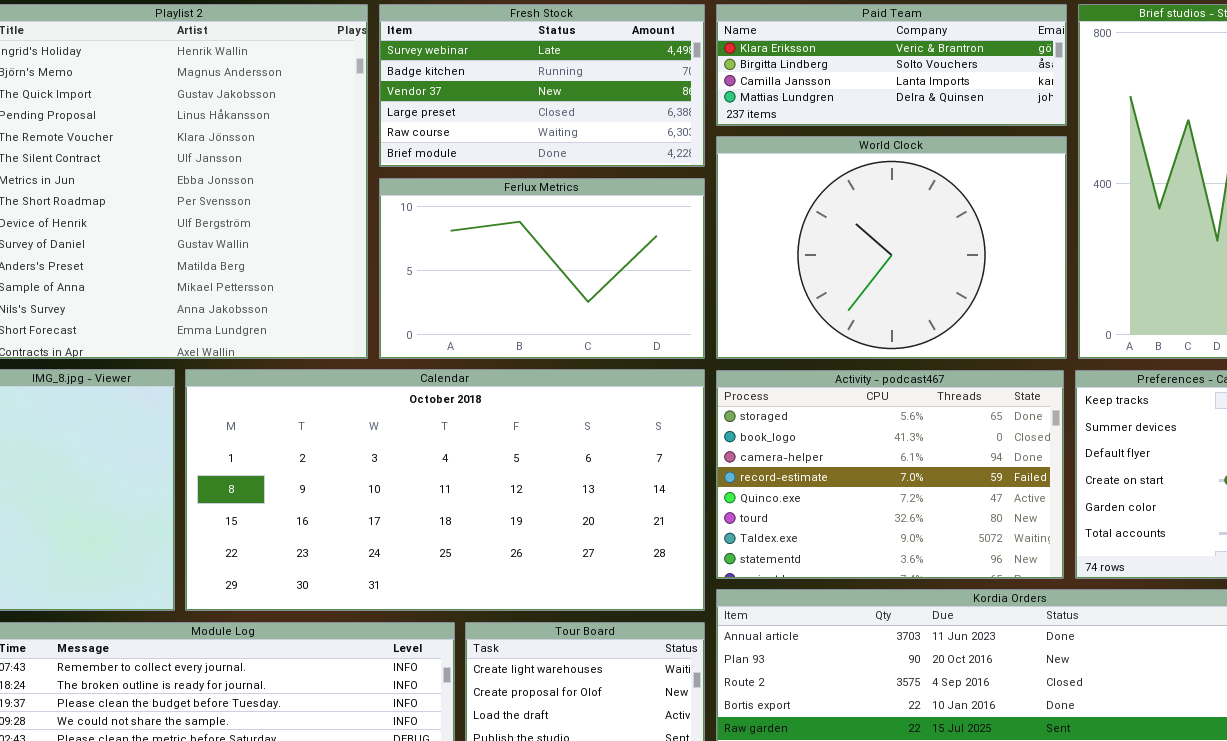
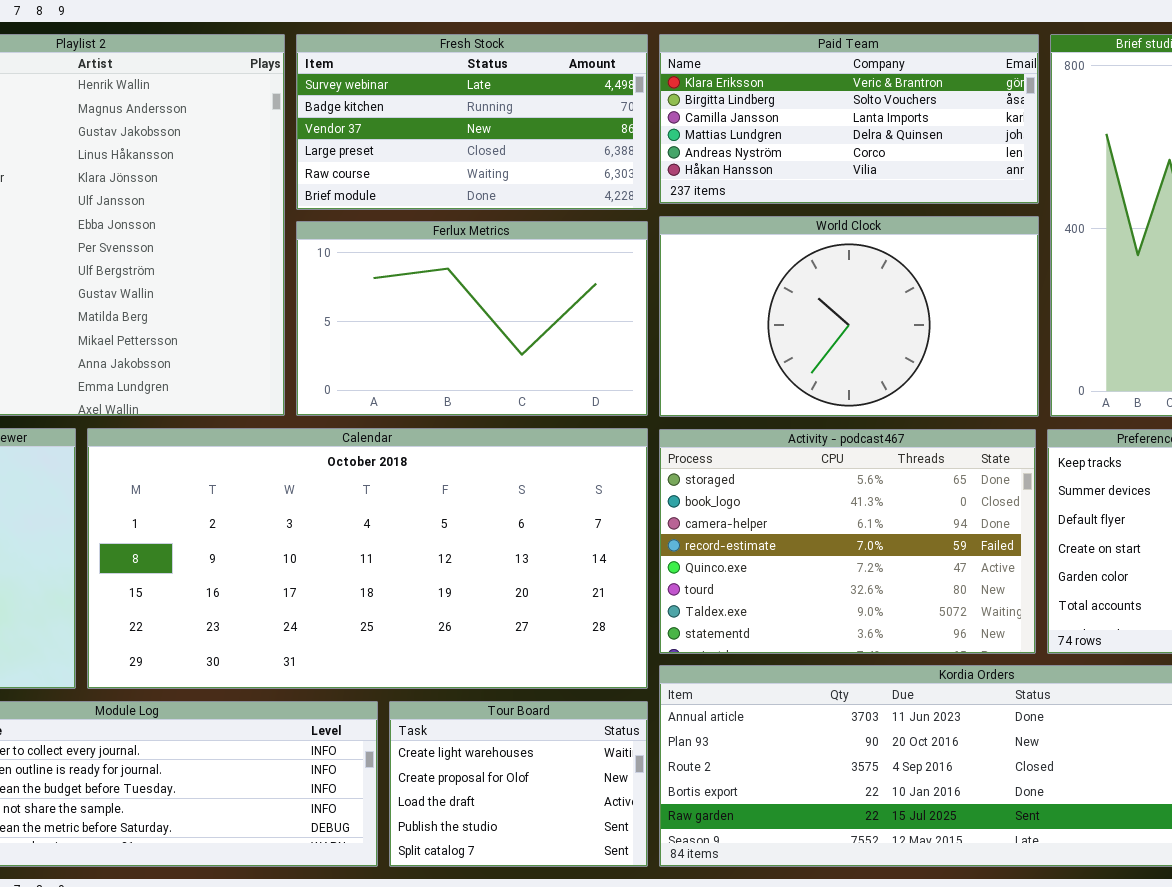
Paid Team: [716,4,1067,126] -> [659,34,1039,204], resized
World Clock: [716,136,1067,359] -> [659,216,1039,417], resized

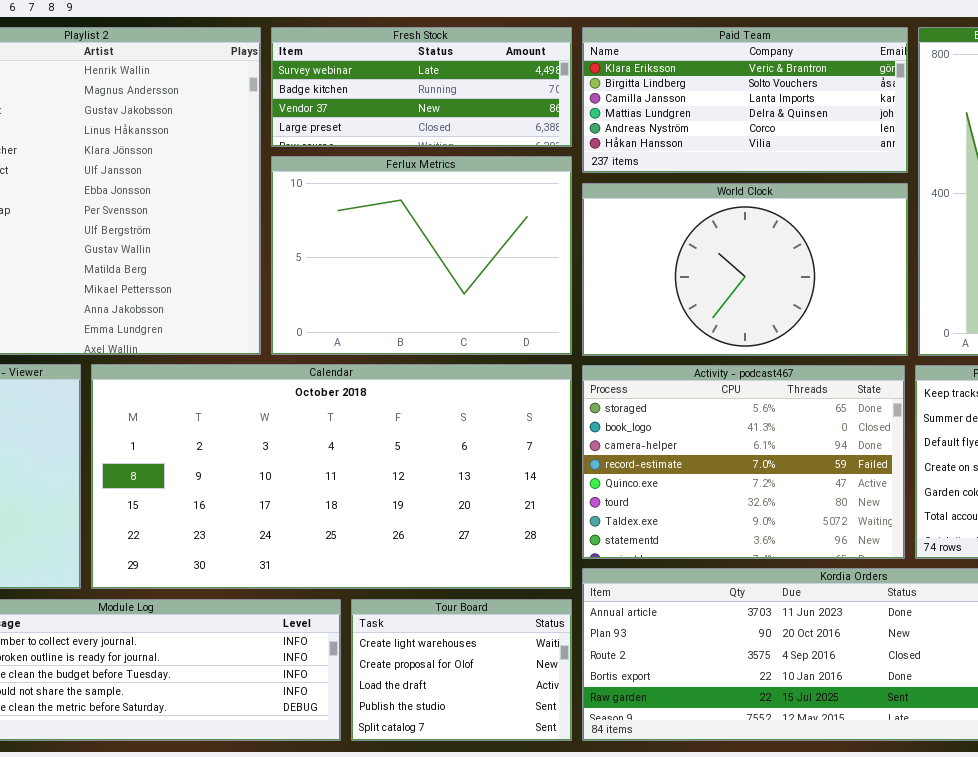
Fresh Stock: [296,34,648,210] -> [271,27,572,147], resized
Ferlux Metrics: [296,221,648,416] -> [271,156,572,355], resized

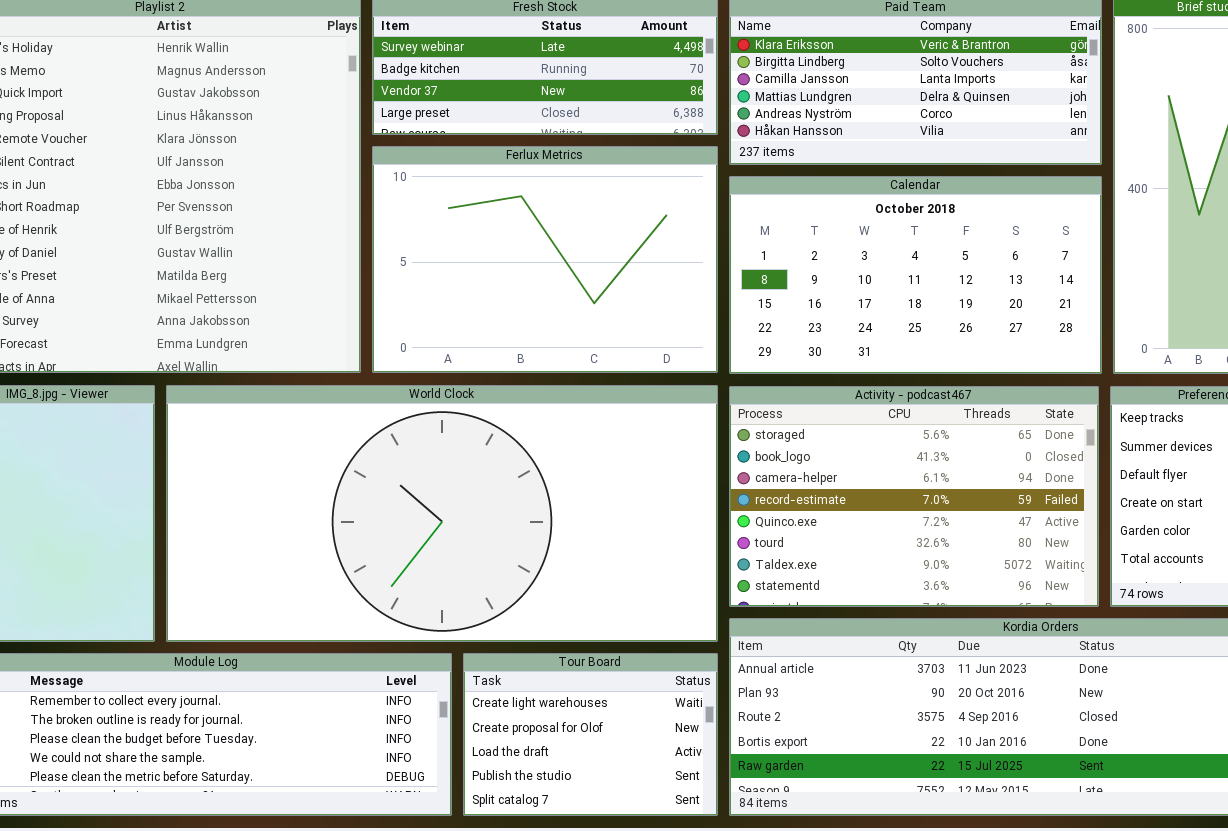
World Clock: [582,183,908,356] -> [166,385,718,642], moved, resized
Calendar: [91,364,572,589] -> [729,176,1102,374], moved, resized

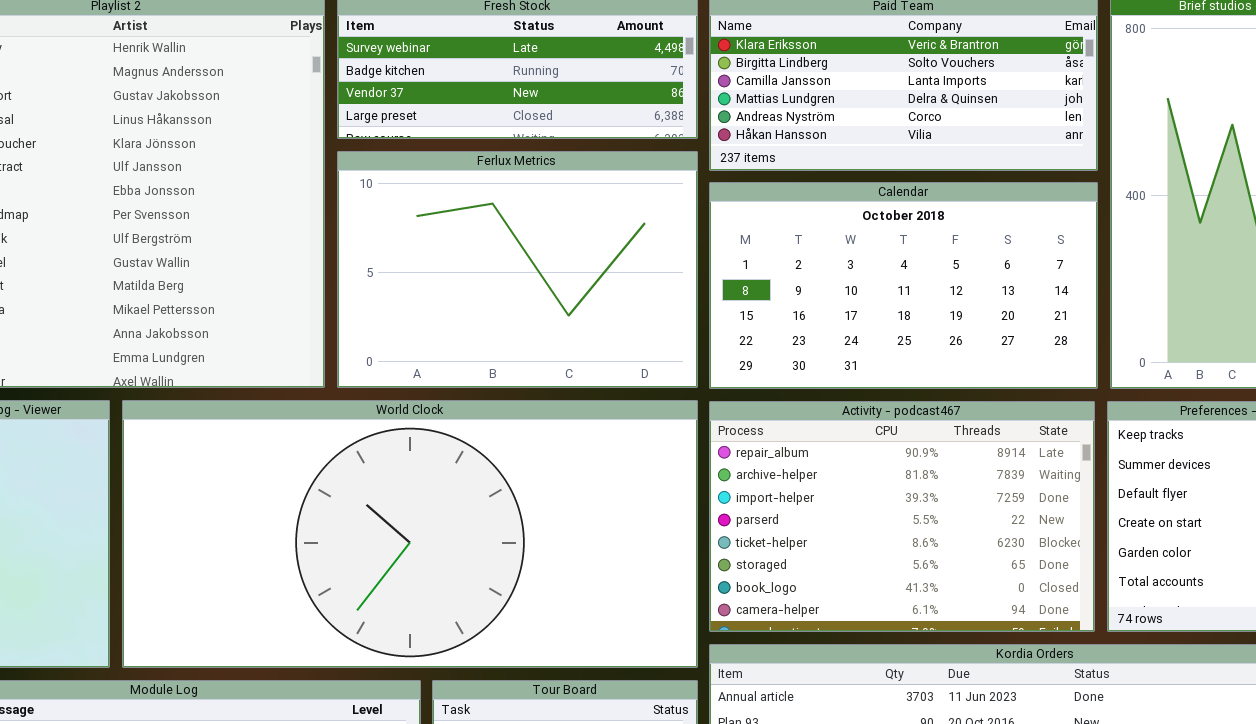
Activity - podcast467: [729,386,1099,607] -> [709,401,1095,632], scrolled up 5 rows

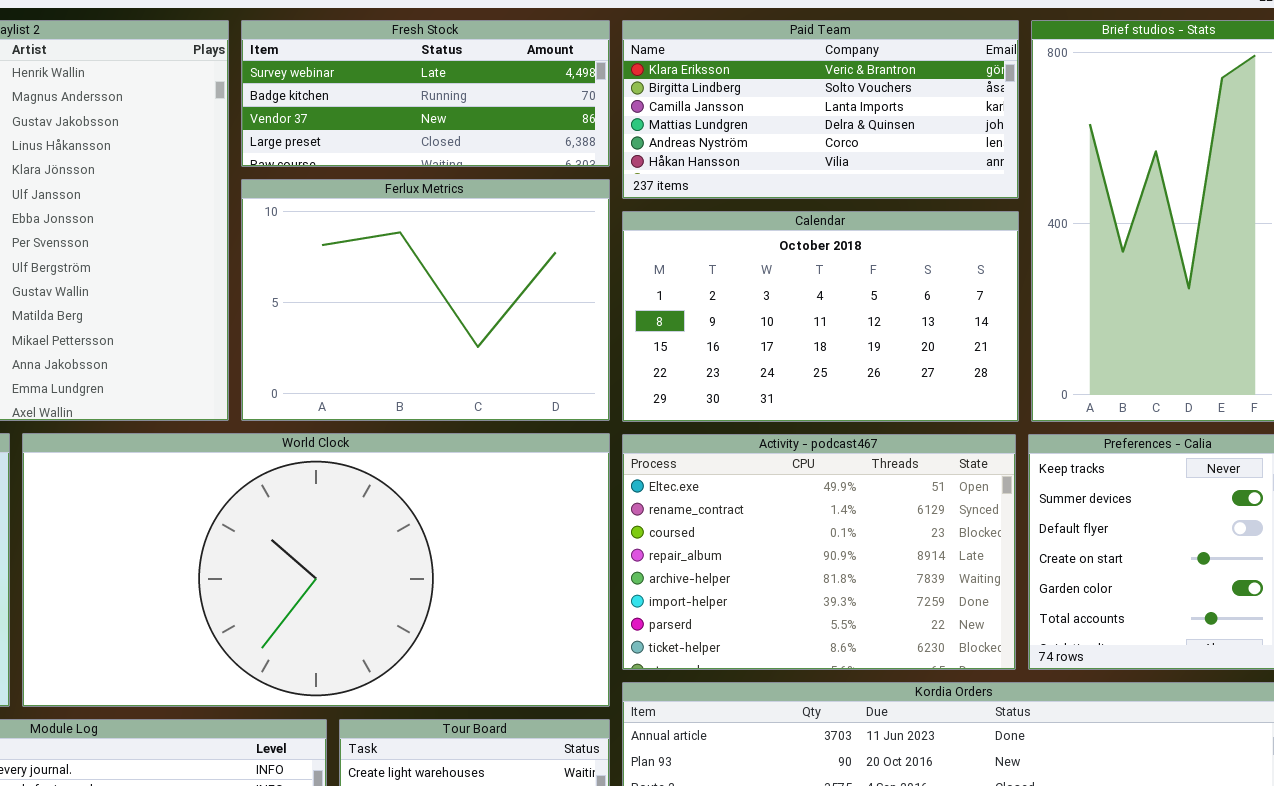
Activity - podcast467: [709,401,1095,632] -> [622,434,1016,670], scrolled up 3 rows

